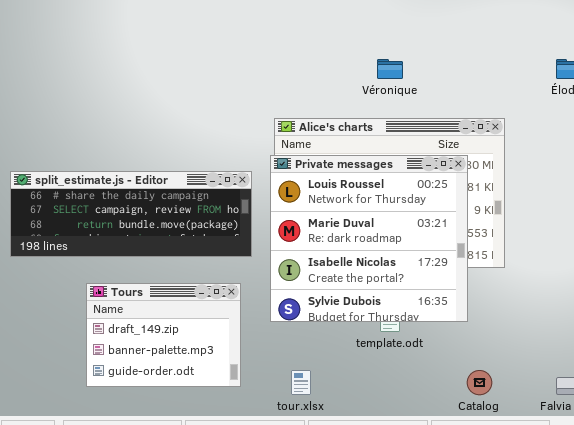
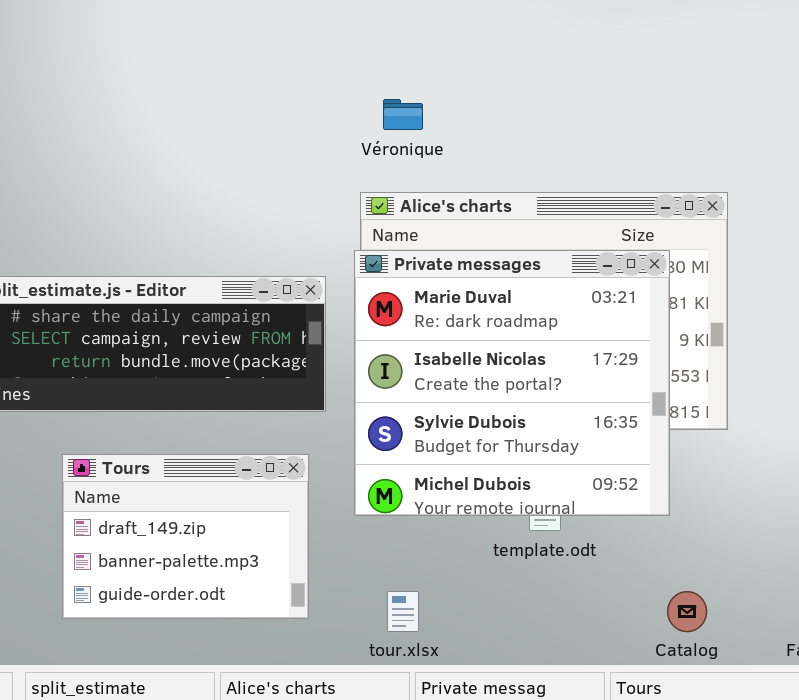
Véronique: [377,59,403,79] -> [383,99,423,130], moved
Private messages: [270,155,468,322] -> [354,250,670,516], scrolled down 1 row

